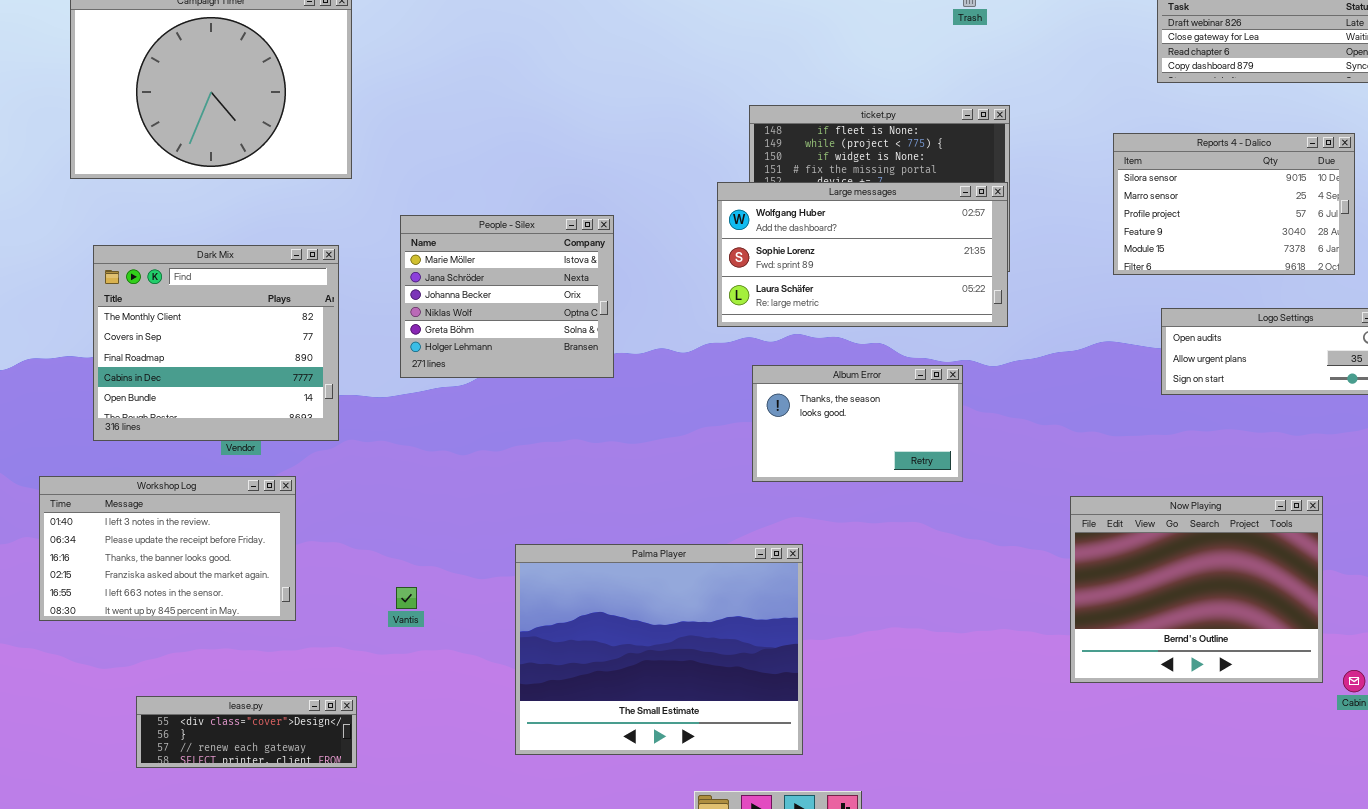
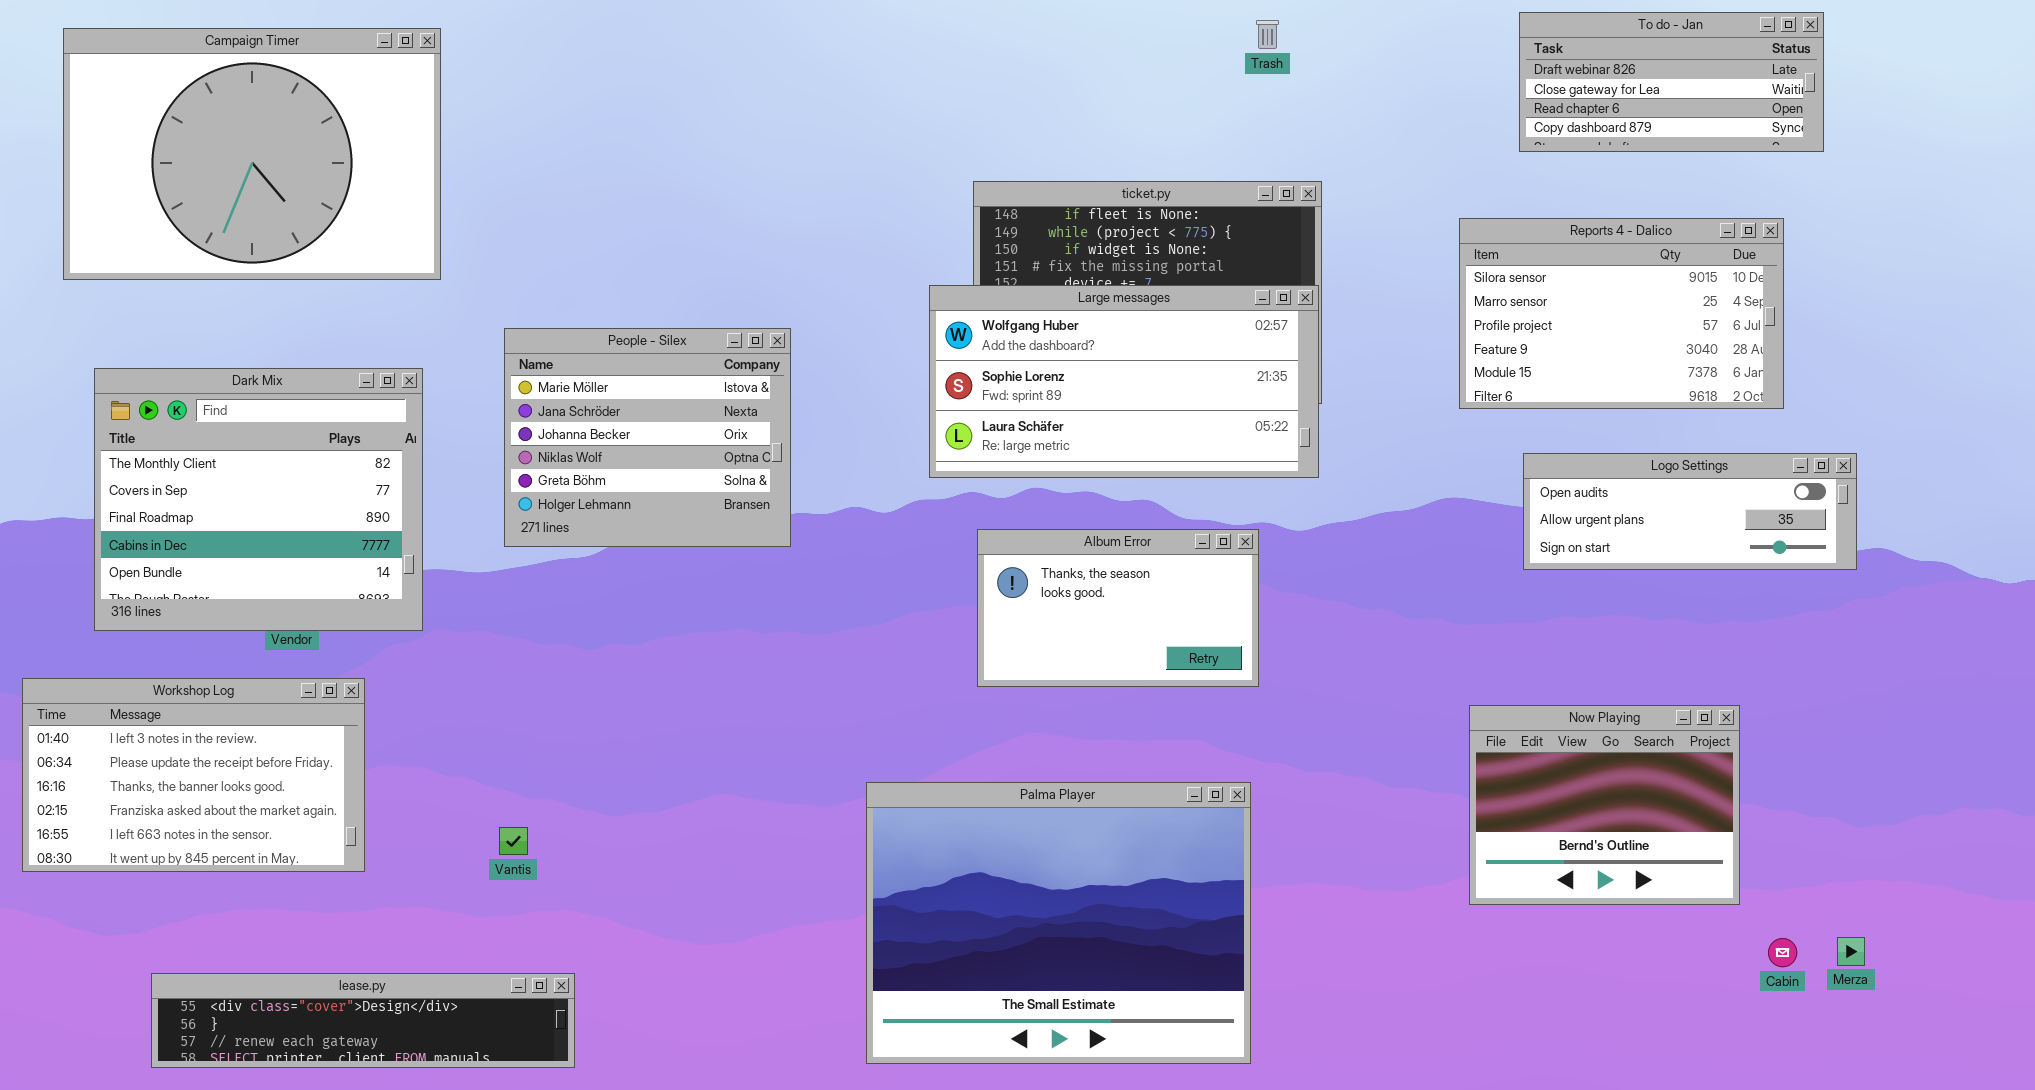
Now Playing: [1070,496,1323,683] -> [1469,705,1740,905], resized
Palma Player: [515,544,803,755] -> [866,782,1251,1064], moved
lease.py: [136,696,357,768] -> [151,973,575,1068], resized

